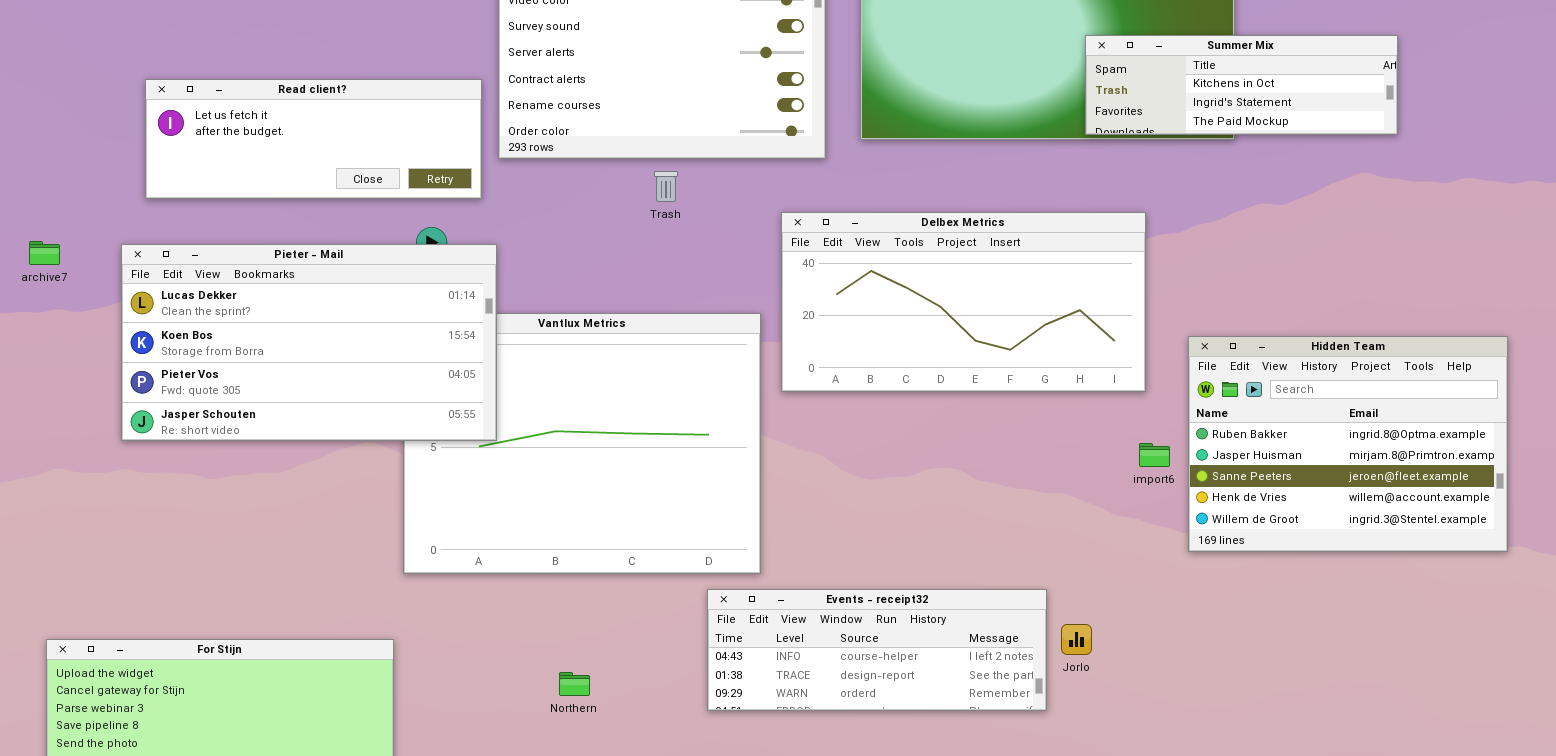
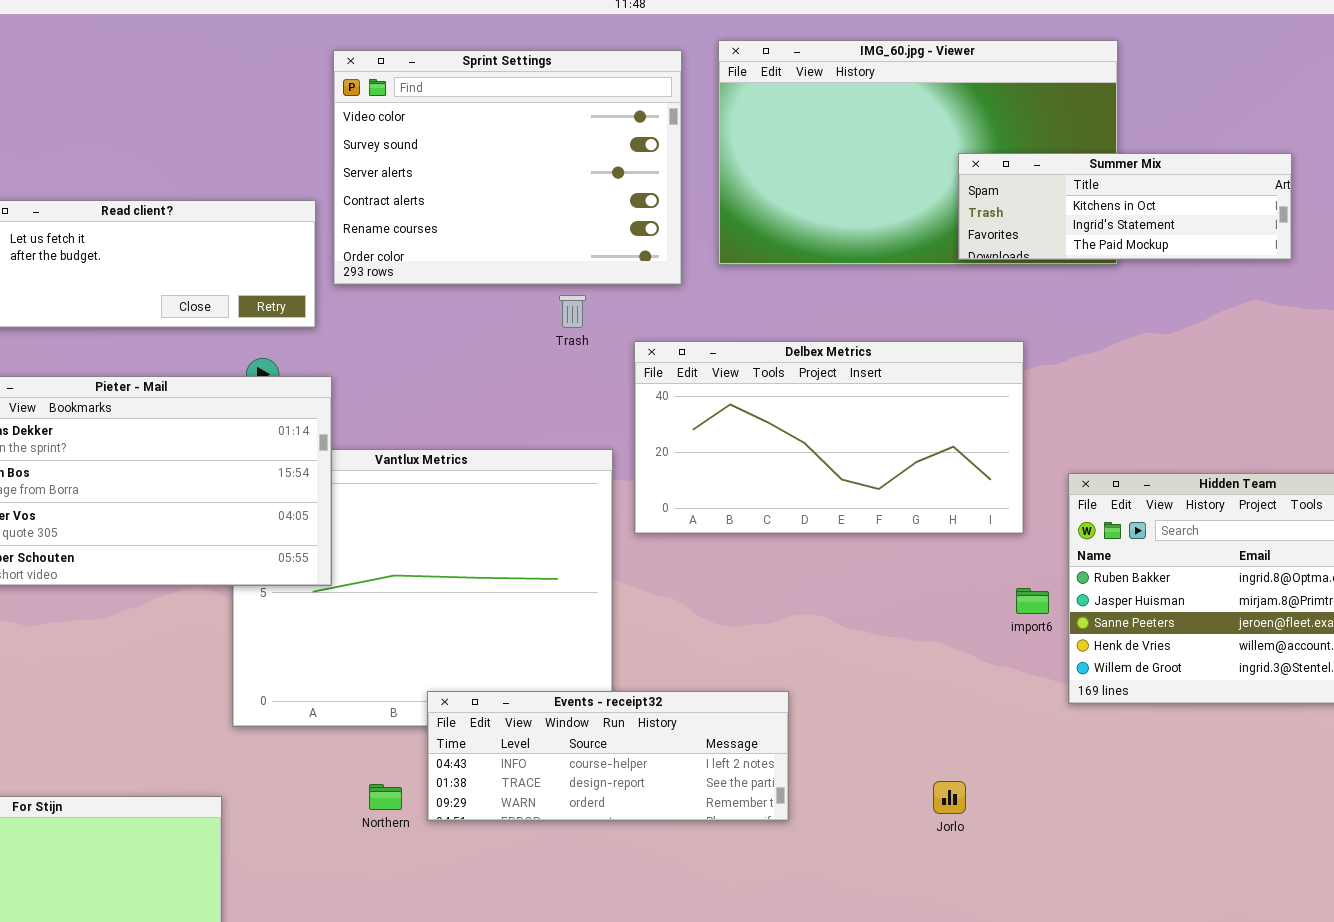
Trash: [654,171,678,202] -> [559,295,586,328], moved
Events - receipt32: [707,589,1047,711] -> [427,691,789,821], moved
Northern: [559,672,590,696] -> [369,784,402,810], moved

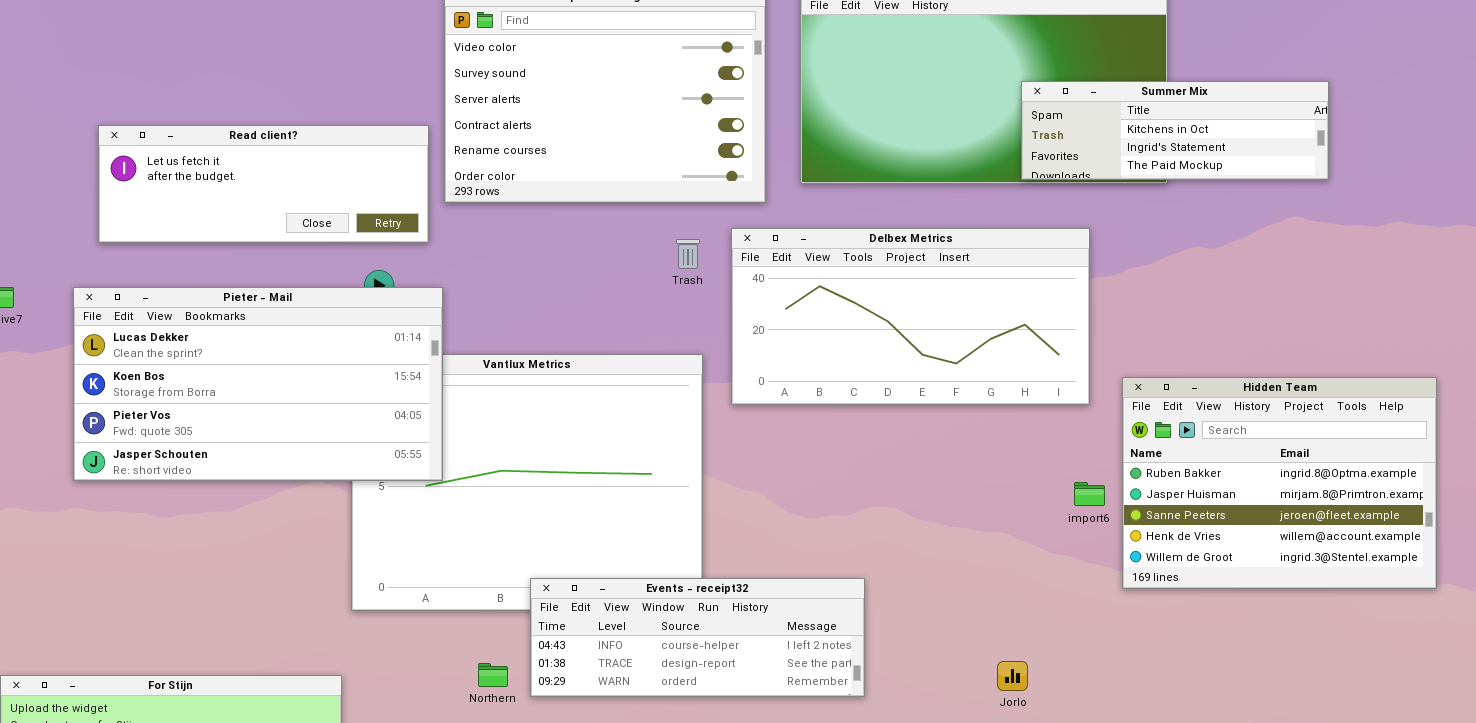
Trash: [559,295,586,328] -> [676,239,700,269], moved
Delbex Metrics: [634,341,1024,534] -> [731,228,1090,405], moved

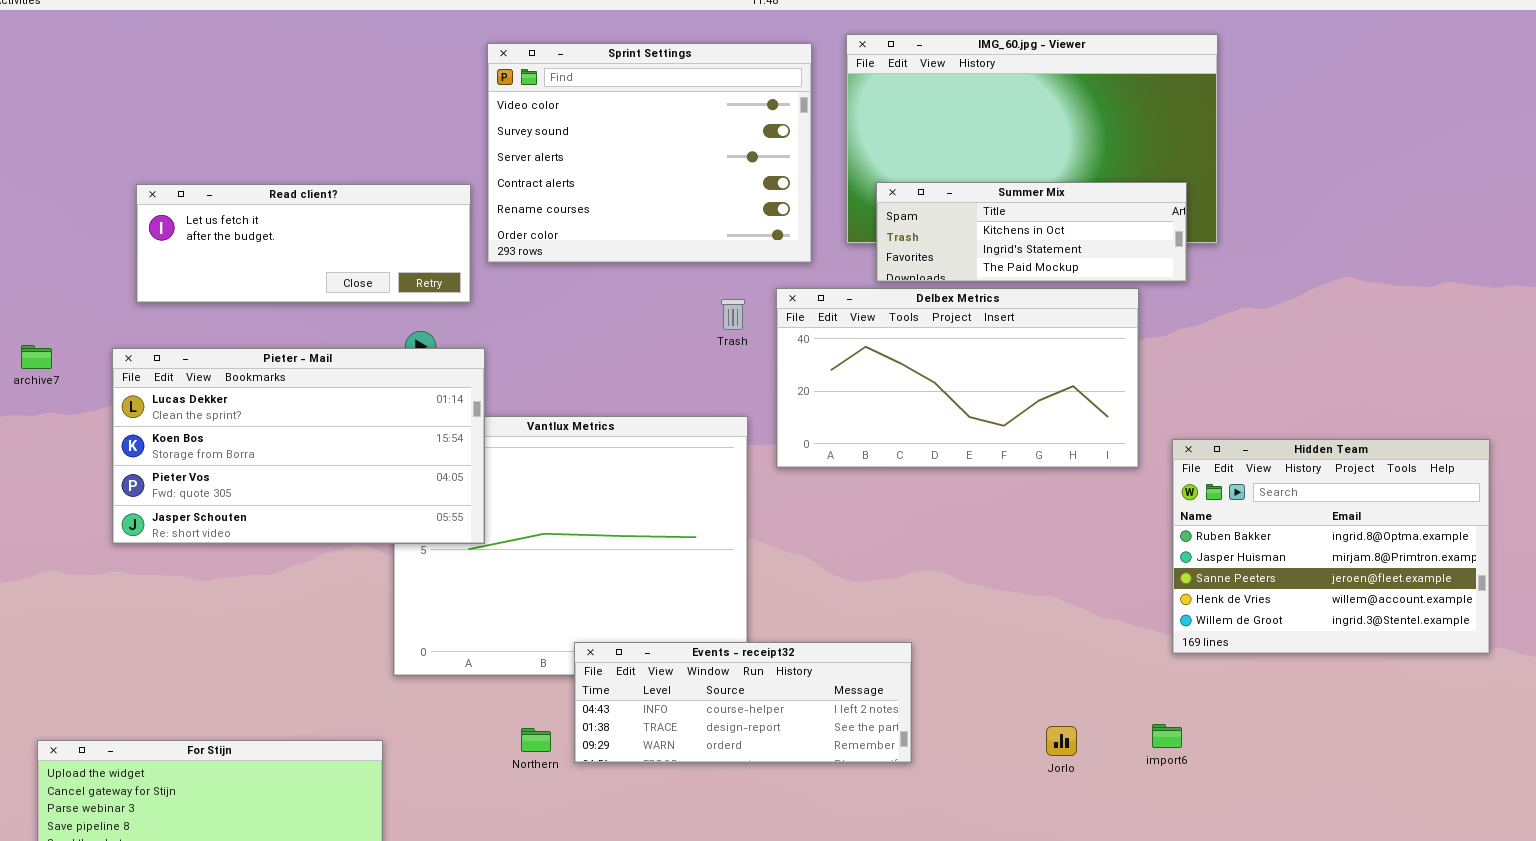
Summer Mix: [1021,81,1329,180] -> [876,182,1187,282], moved
import6: [1074,482,1105,506] -> [1152,724,1182,748], moved

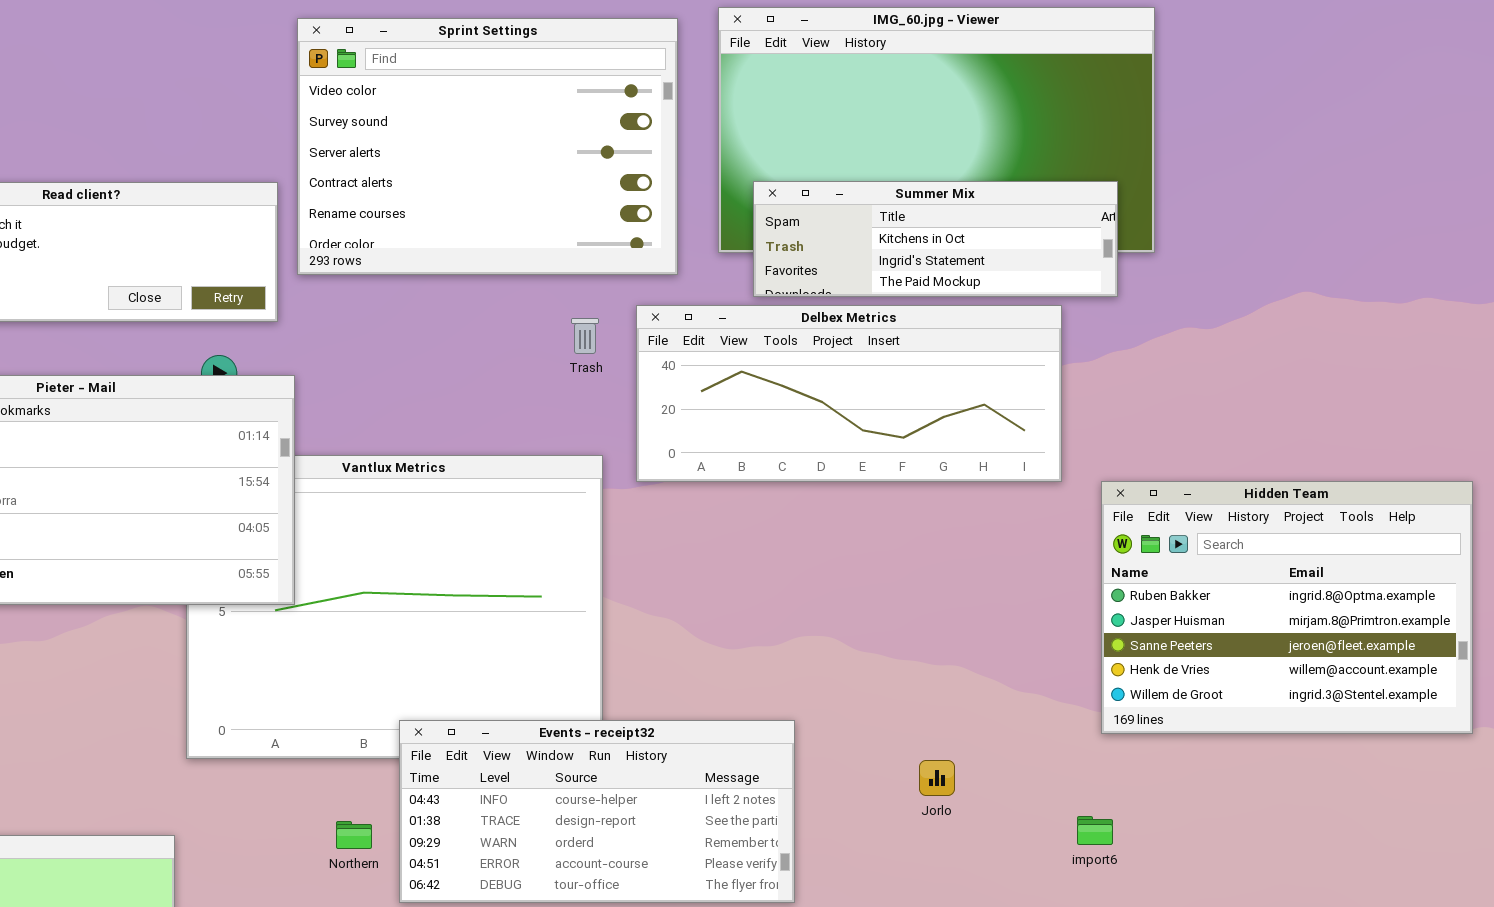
Delbex Metrics: [776,288,1139,468] -> [636,305,1062,482], resized
Events - receipt32: [574,642,912,763] -> [399,720,795,903], resized
Jorlo: [1046,726,1077,756] -> [919,760,955,796], moved

